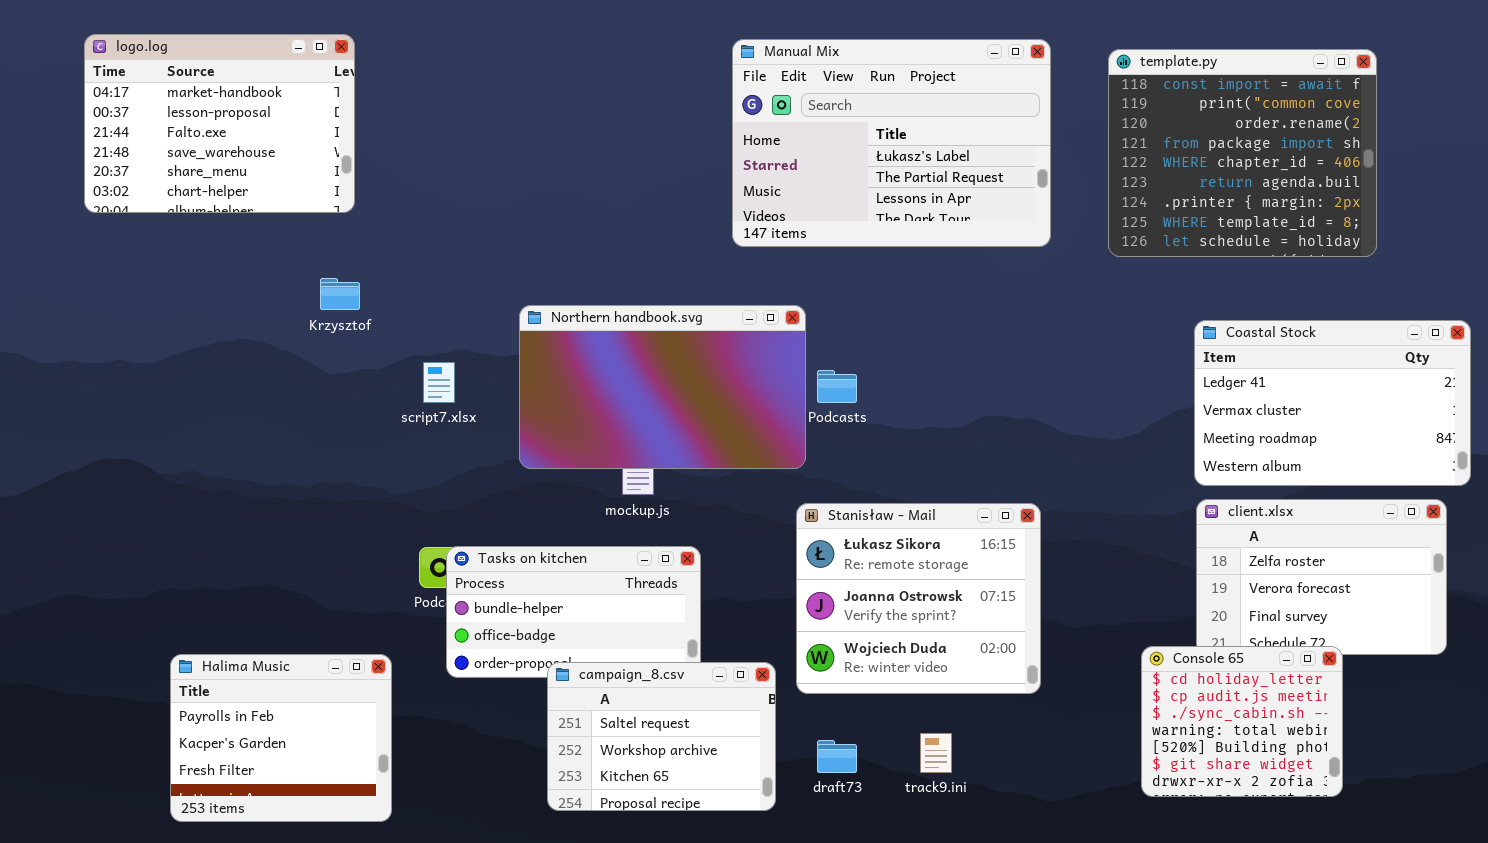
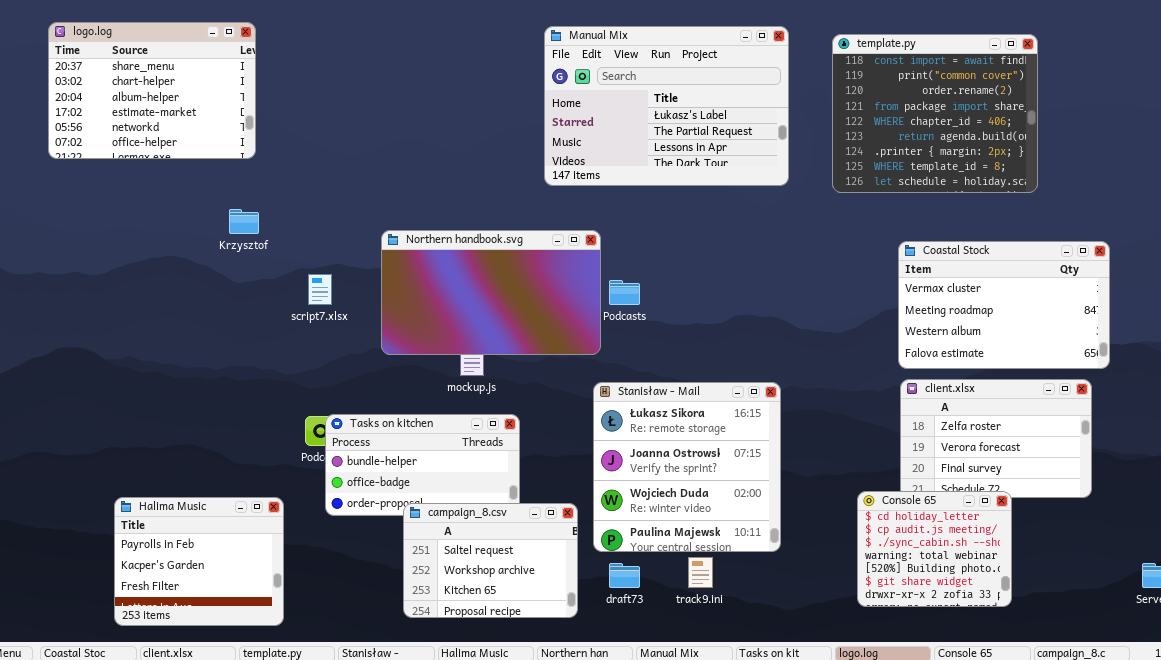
logo.log: [84,34,355,213] -> [48,22,256,159], scrolled down 4 rows
Coastal Stock: [1194,320,1471,486] -> [898,241,1110,369], scrolled down 1 row
Stanisław - Mail: [796,503,1041,694] -> [593,382,781,552], resized

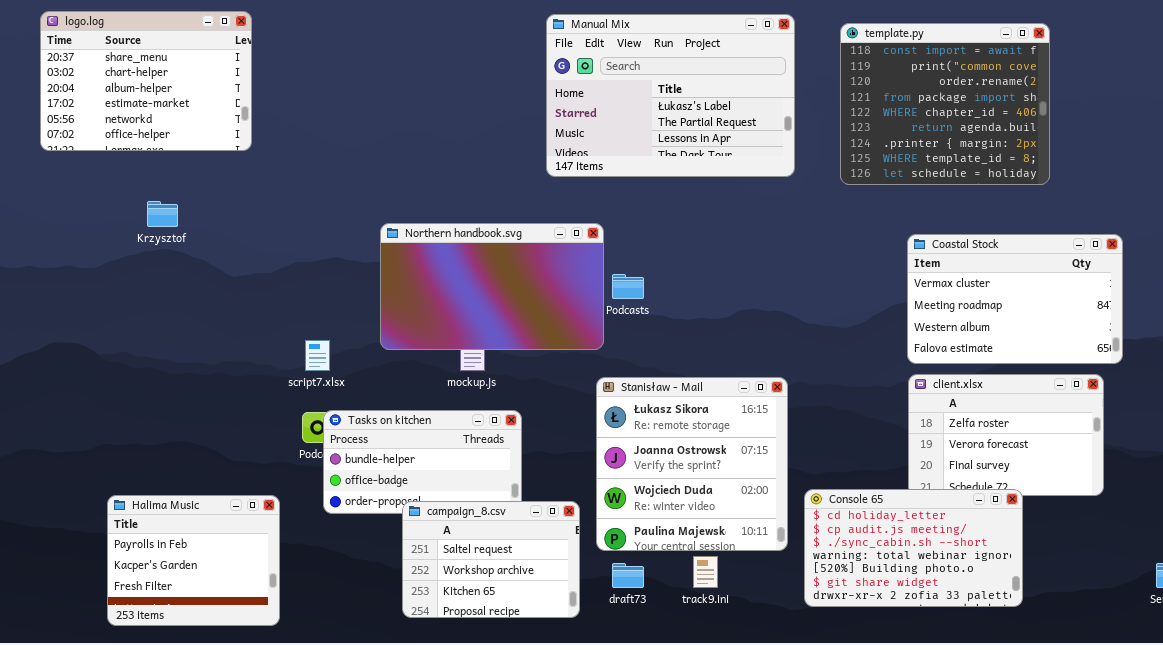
Krzysztof: [229,209,259,234] -> [147,201,178,227], moved
script7.xlsx: [308,274,332,305] -> [305,340,330,371], moved
Console 65: [857,491,1012,607] -> [804,489,1023,607], resized

